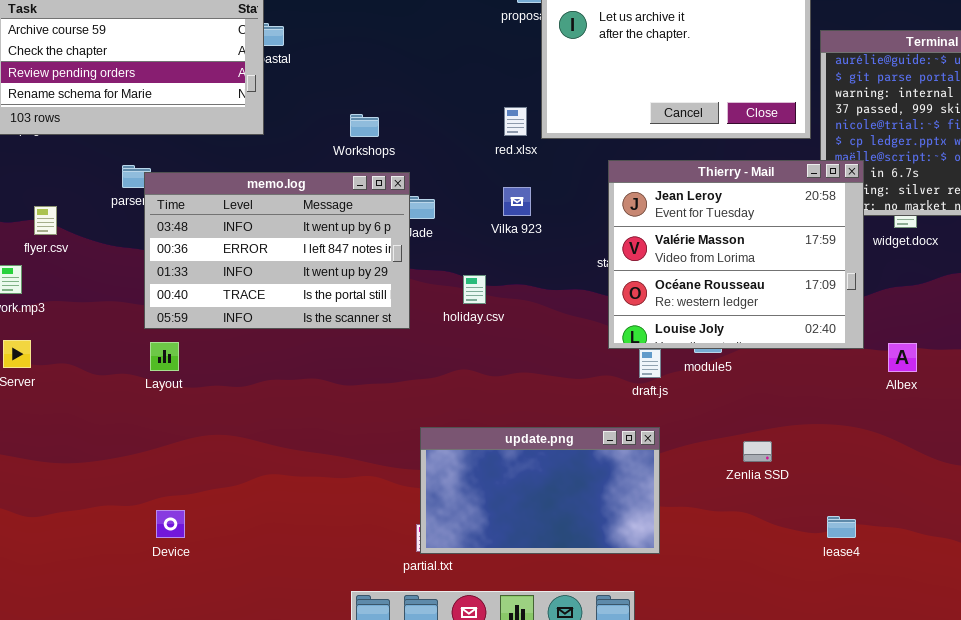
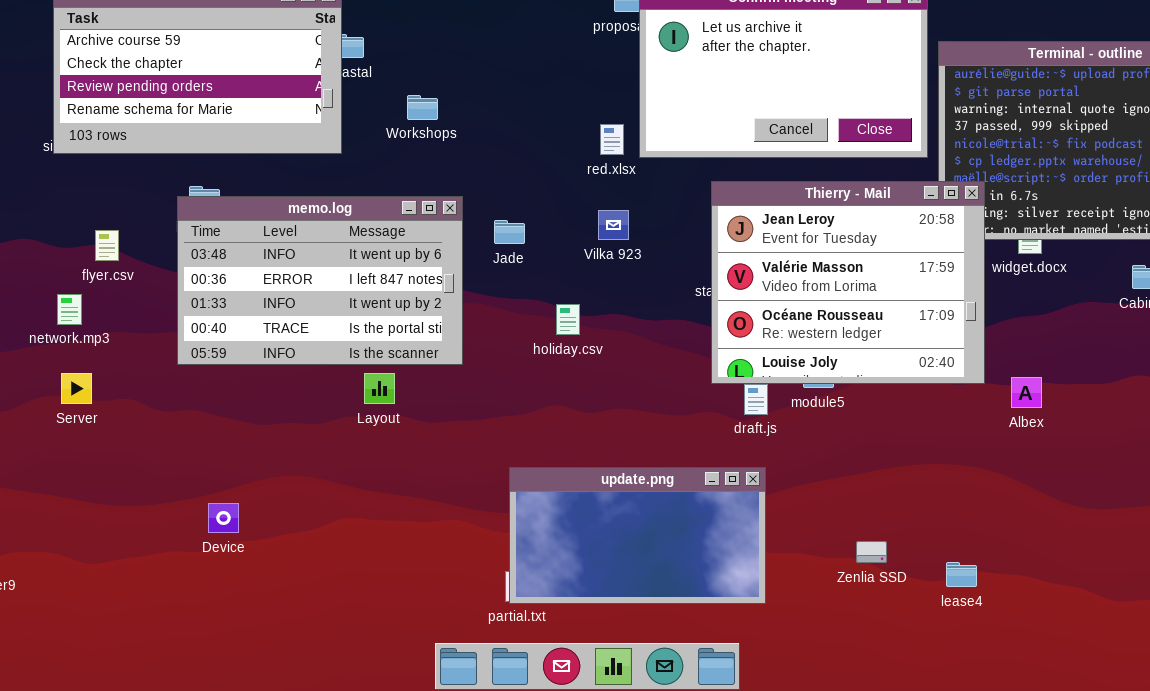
Workshops: [350,114,379,137] -> [407,95,438,120], moved
memo.log: [144,172,410,329] -> [177,196,463,365], moved
Layout: [150,342,179,371] -> [364,373,395,404], moved
Zenlia SSD: [743,441,772,462] -> [856,541,887,563], moved
Device: [156,510,185,538] -> [208,503,239,533], moved

